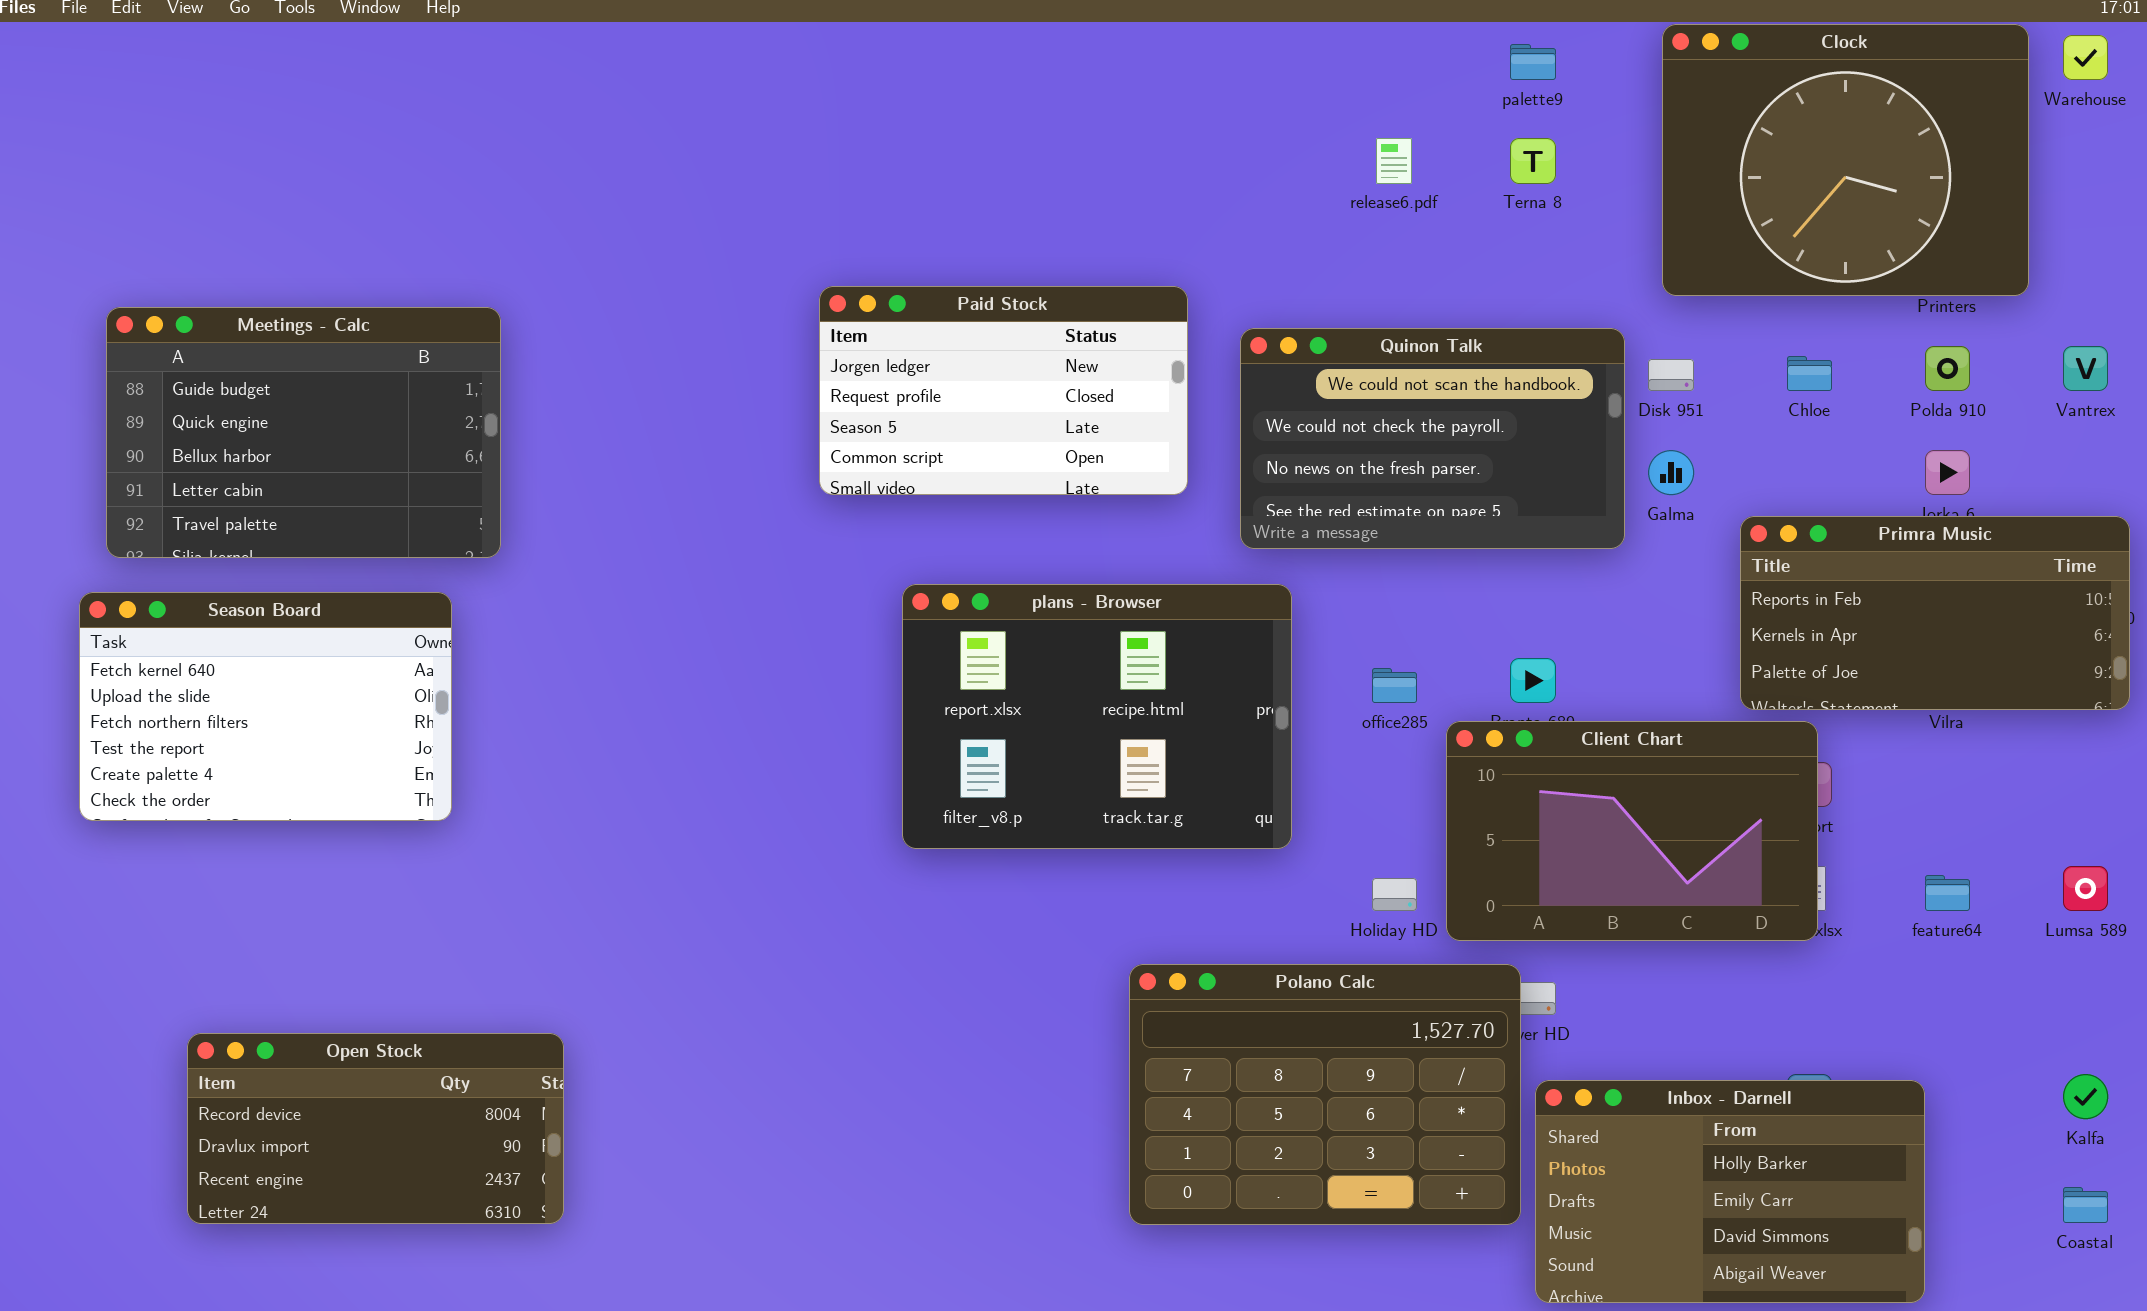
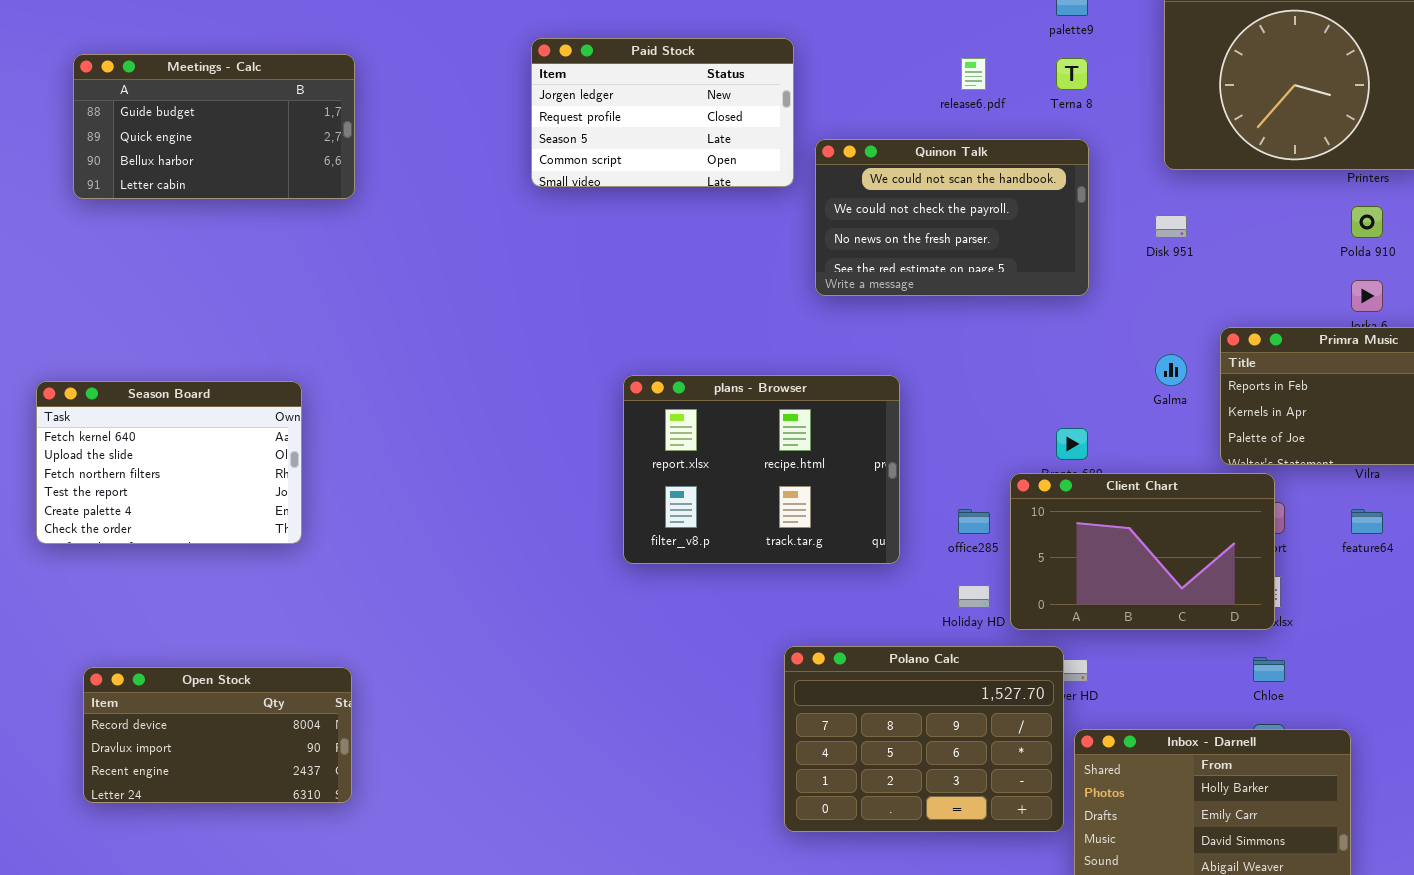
Paid Stock: [819,286,1188,495] -> [531,38,794,187], moved
Meetings - Calc: [106,307,501,558] -> [73,54,355,199], moved, resized
Quinon Talk: [1240,328,1625,549] -> [815,139,1089,296], moved
Chloe: [1787,356,1832,391] -> [1253,657,1285,682], moved
Galma: [1648,450,1694,495] -> [1155,354,1187,386], moved
office285: [1372,668,1417,703] -> [958,509,990,534], moved
feature64: [1925,875,1970,911] -> [1351,509,1383,534], moved
Open Stock: [187,1033,564,1224] -> [83,667,352,803], moved

